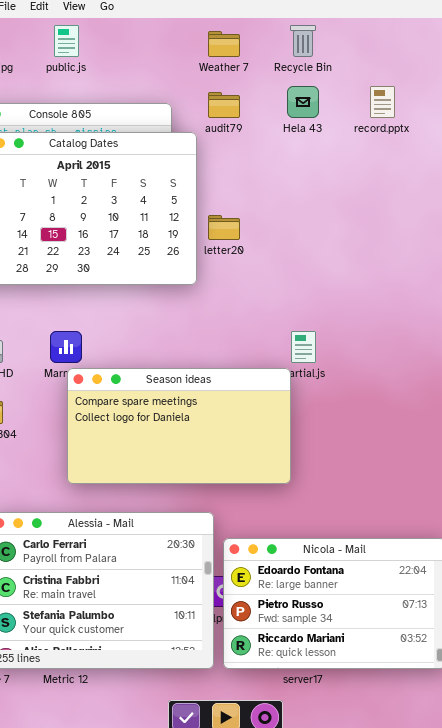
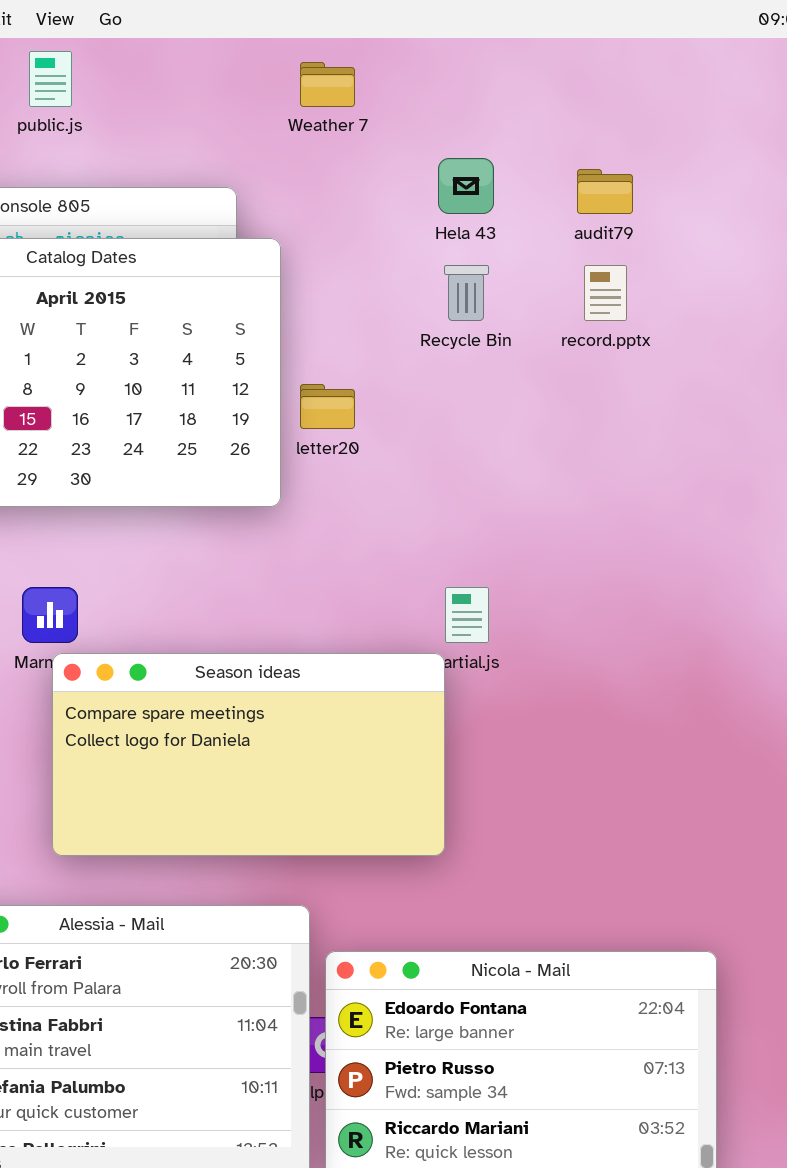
Recycle Bin: [290,25,316,57] -> [444,265,489,321], moved
record.pptx: [370,86,395,118] -> [584,265,627,321], moved
audit79: [208,92,240,118] -> [577,169,633,214], moved

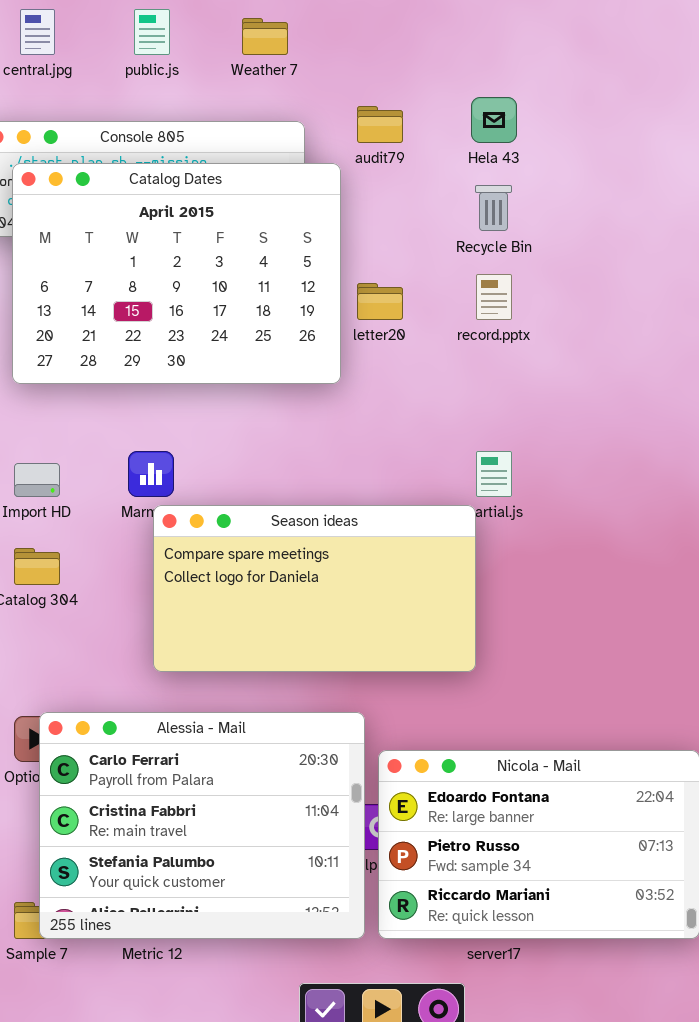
Weather 7: [300,62,355,107] -> [242,18,288,55], moved
audit79: [577,169,633,214] -> [357,106,403,143], moved
record.pptx: [584,265,627,321] -> [476,274,512,320], moved

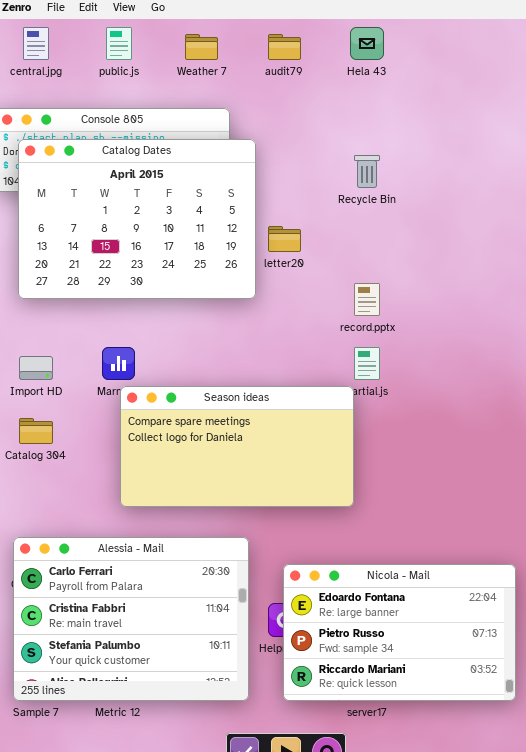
Hela 43: [471,97,517,143] -> [350,27,384,60], moved
audit79: [357,106,403,143] -> [268,34,301,60], moved
record.pptx: [476,274,512,320] -> [354,283,380,316], moved
Alessia - Mail: [39,712,365,939] -> [13,537,249,701], moved

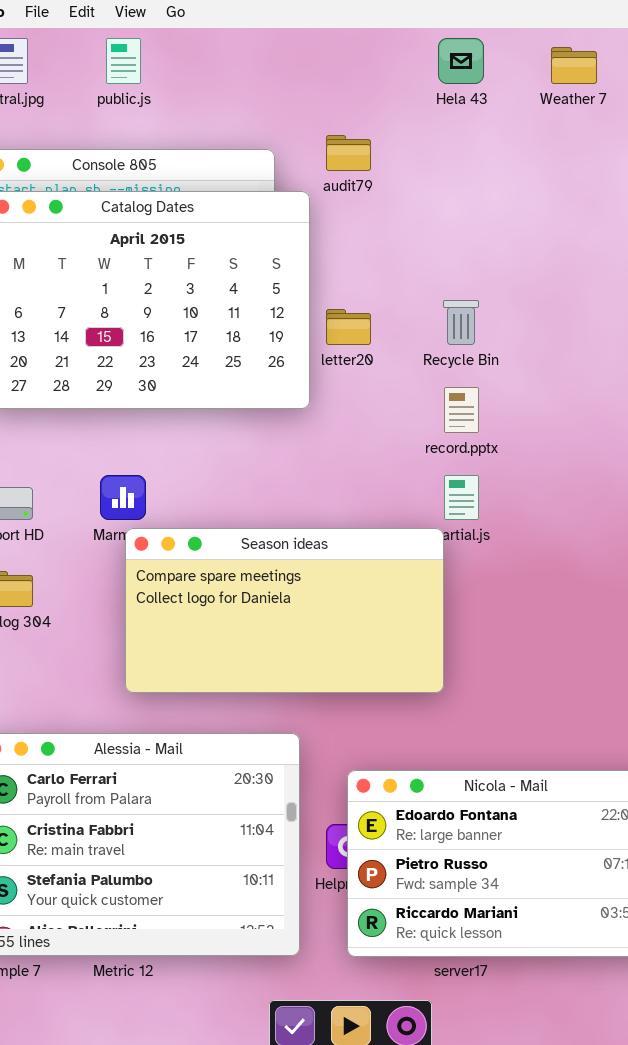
Weather 7: [185,34,218,60] -> [551,47,597,84], moved
audit79: [268,34,301,60] -> [326,135,371,171], moved
Recycle Bin: [354,155,380,188] -> [443,300,479,345], moved

